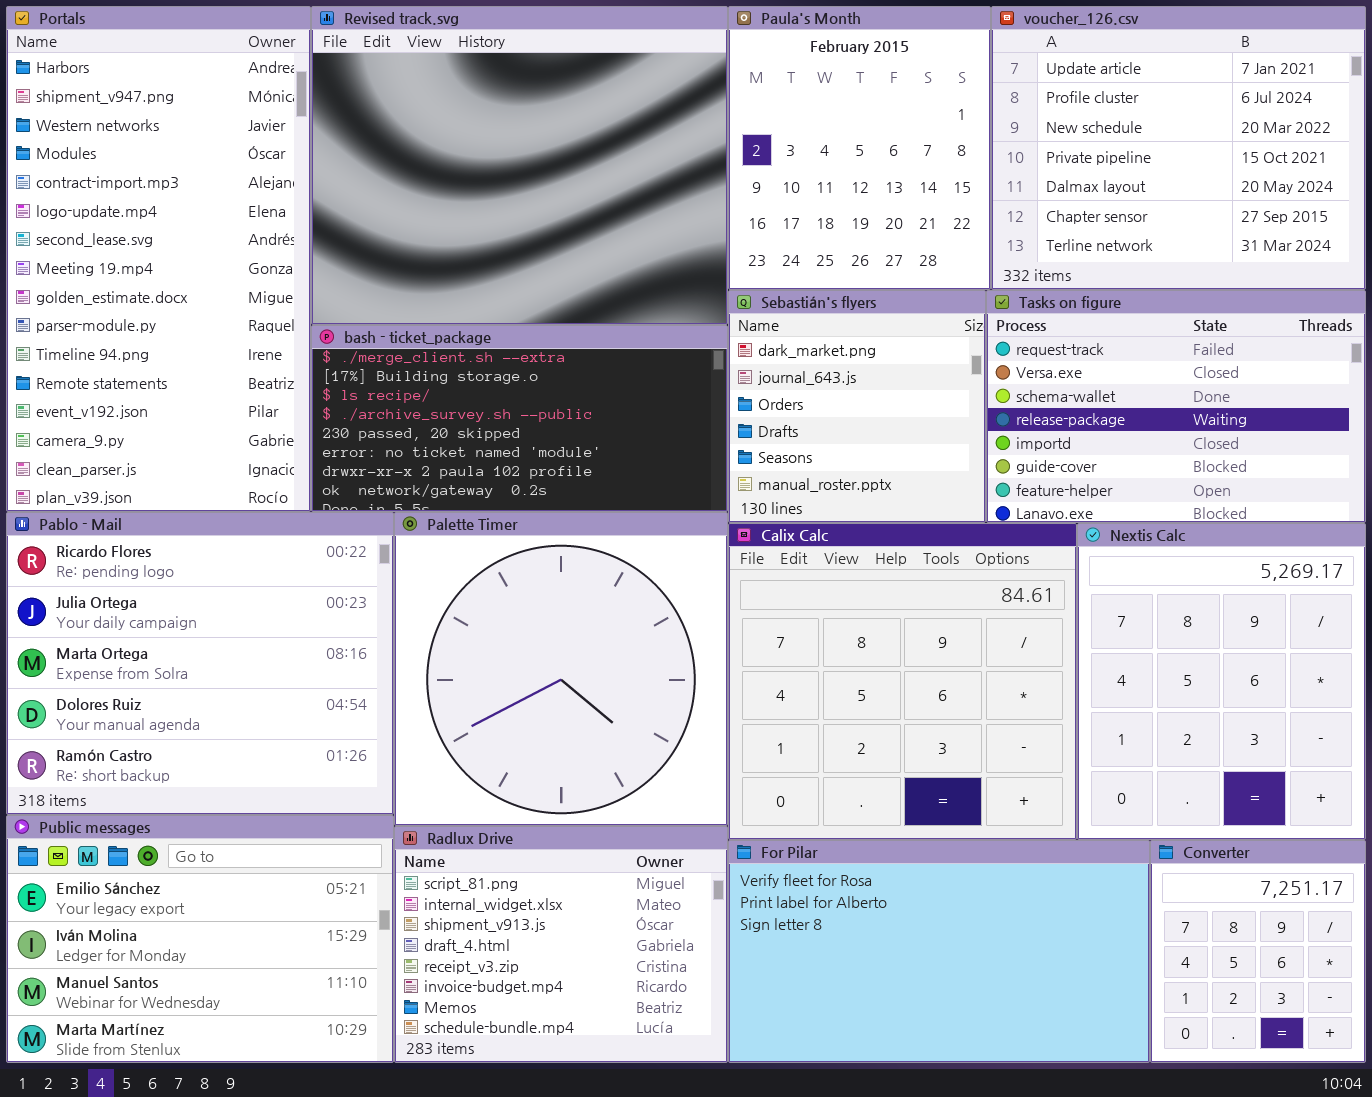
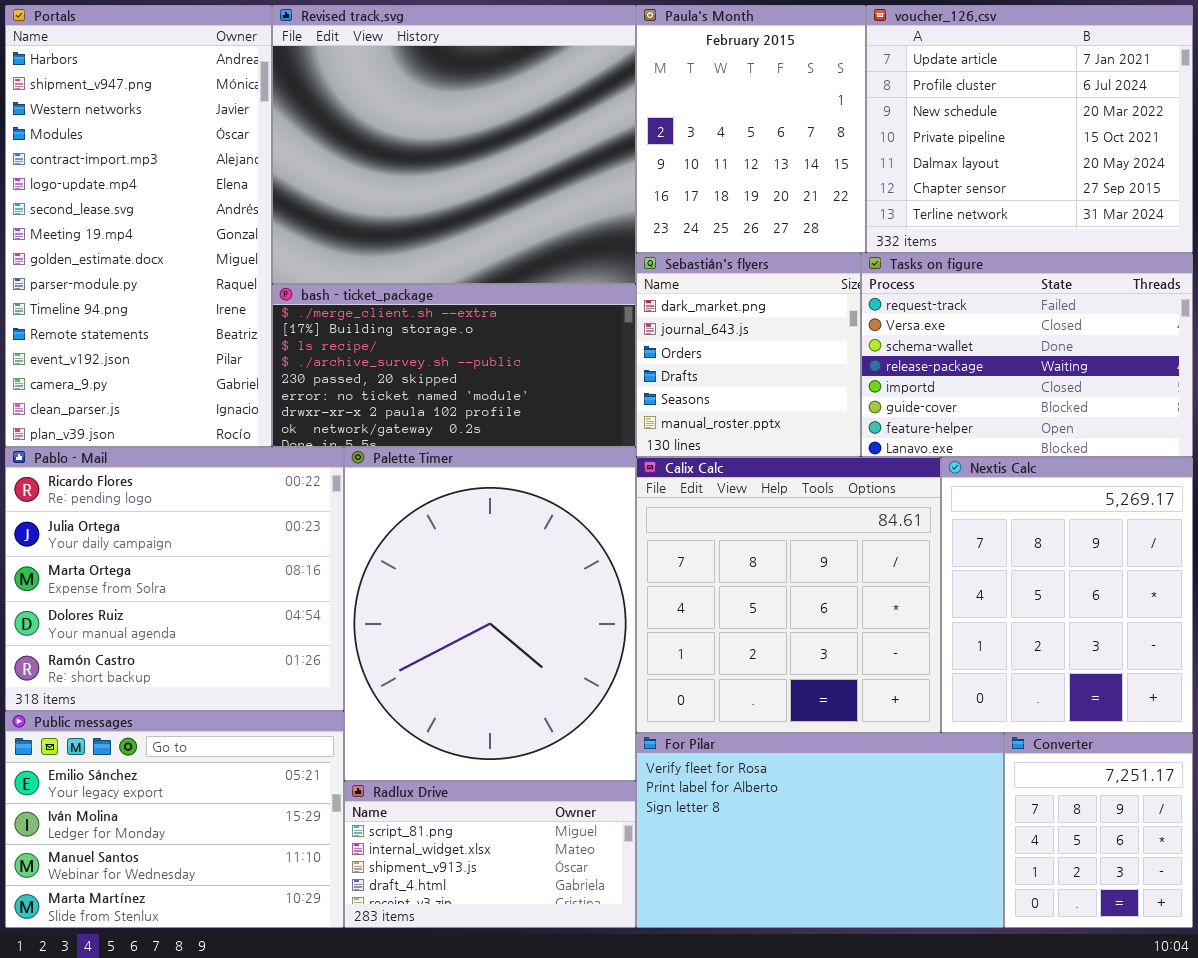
Palette Timer: [394,512,728,826] -> [344,447,636,781], resized
Radlux Drive: [394,826,728,1063] -> [344,781,636,928], resized

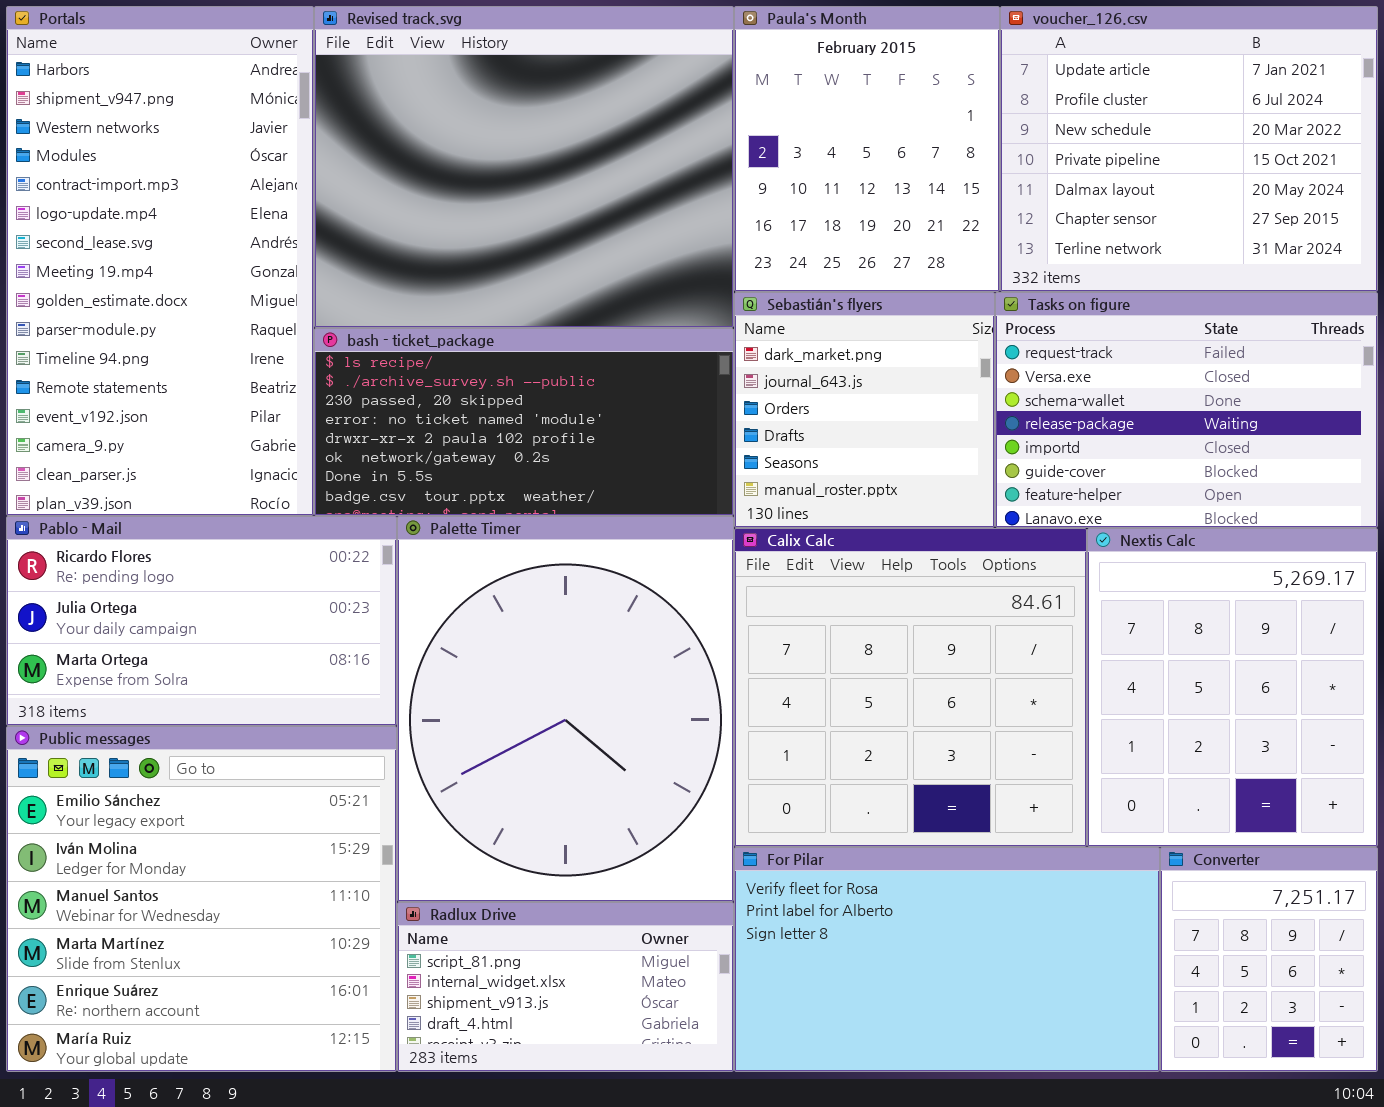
bash - ticket_package: [272,284,636,447] -> [314,328,734,516], scrolled down 2 rows
Pablo - Mail: [5,447,344,711] -> [6,516,397,726], resized
Public messages: [5,711,344,928] -> [6,726,397,1072], resized

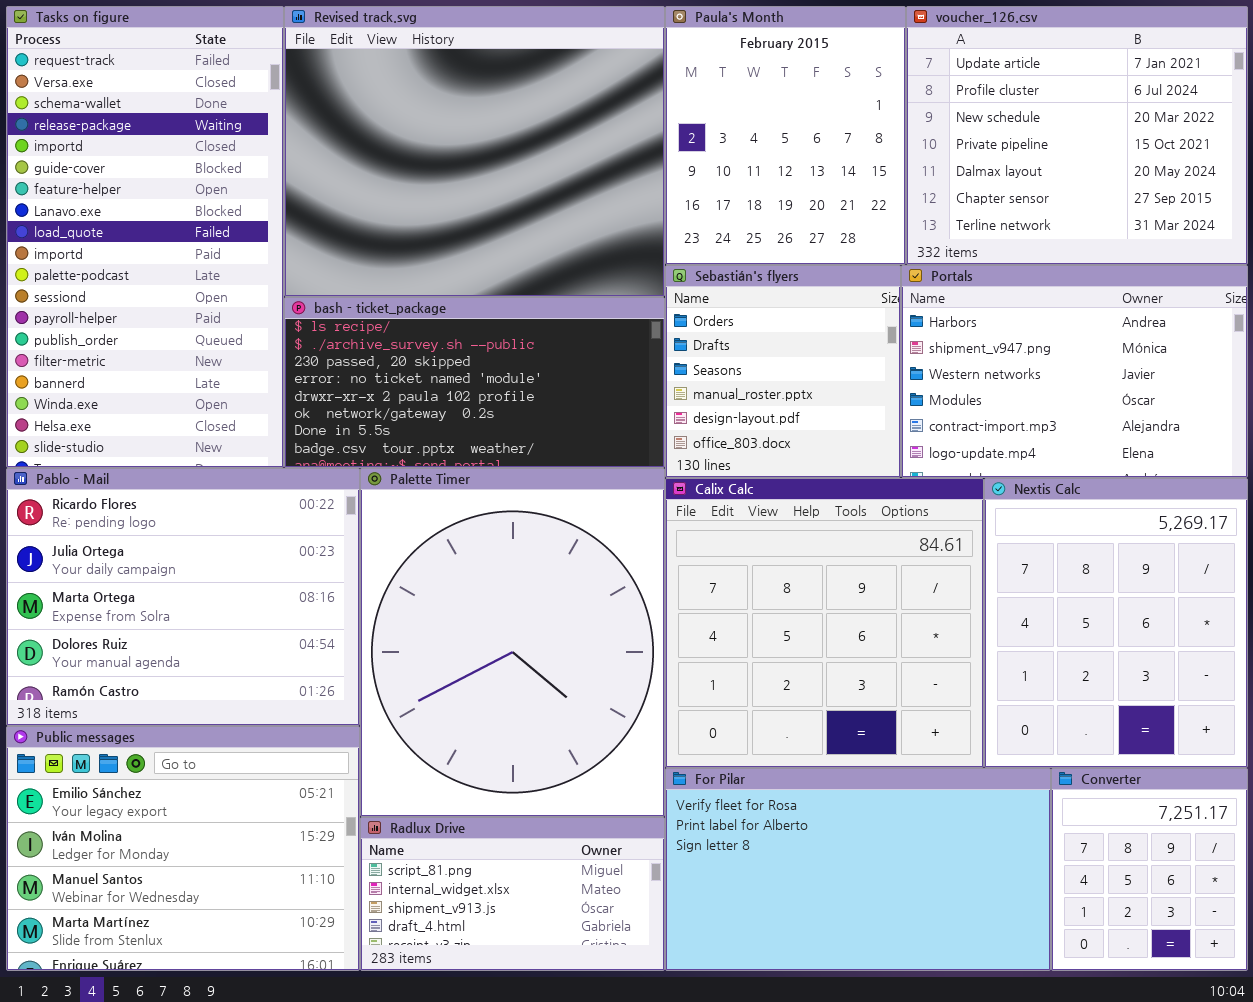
Portals: [6,6,314,516] -> [901,265,1248,478], moved, resized
Sebastián's flyers: [734,292,995,528] -> [665,265,901,478], scrolled down 2 rows
Tasks on figure: [995,292,1378,528] -> [6,6,284,468], moved, resized
Pablo - Mail: [6,516,397,726] -> [6,468,360,726], resized
Public messages: [6,726,397,1072] -> [6,726,360,971], resized

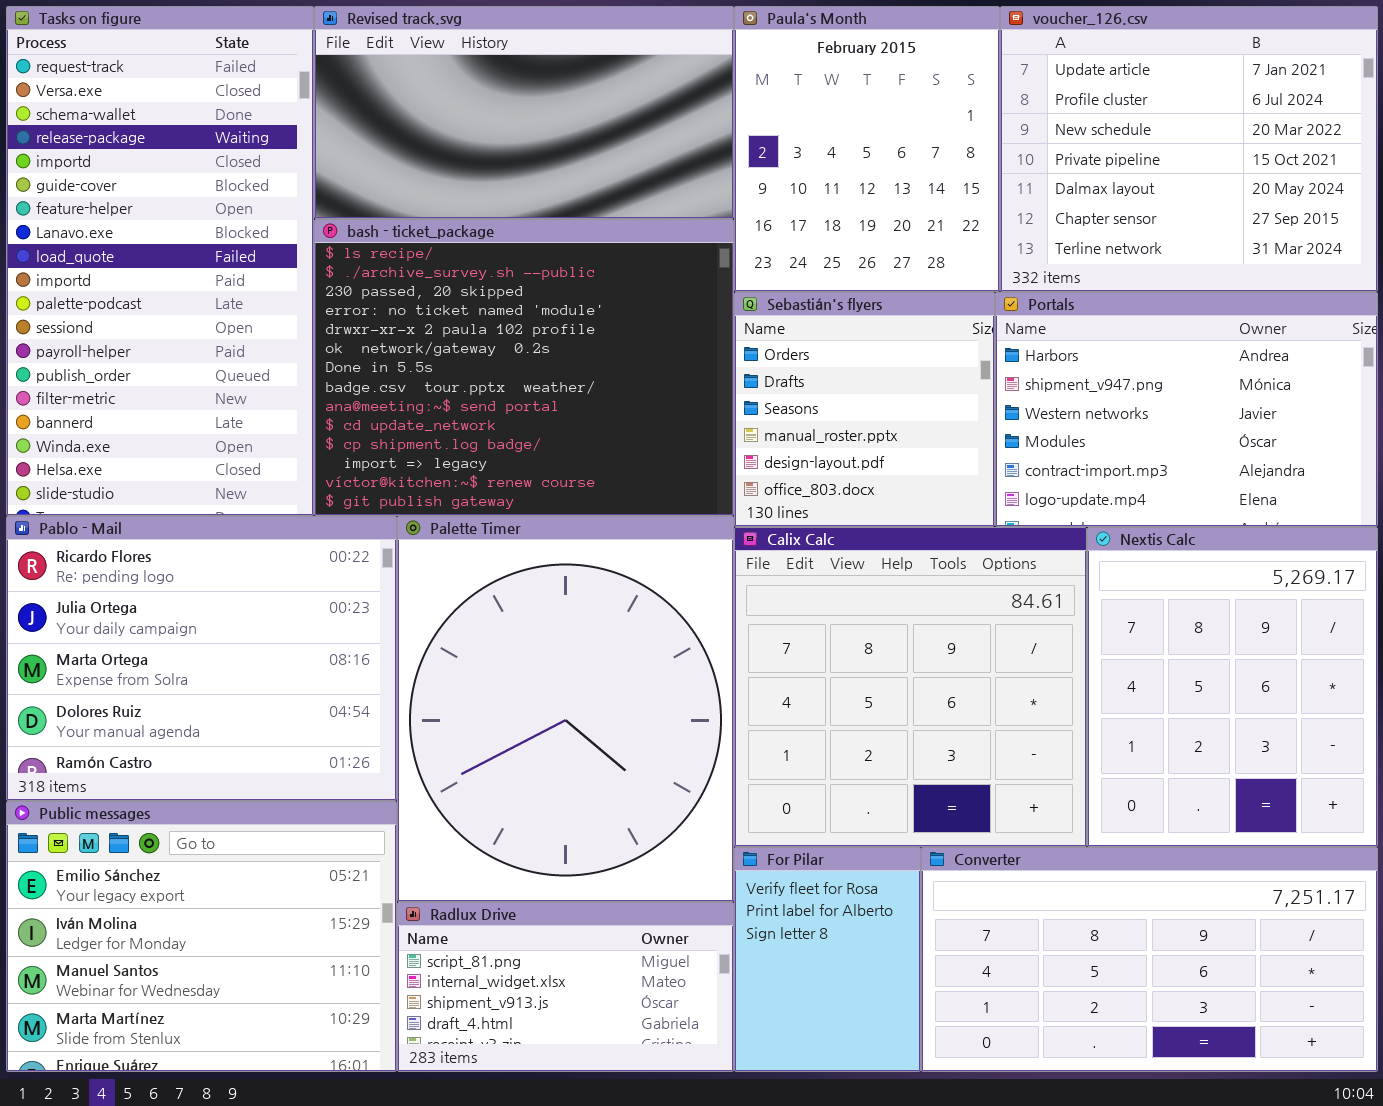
Revised track.svg: [284,6,665,297] -> [314,6,734,219], resized
bash - ticket_package: [284,297,665,468] -> [314,219,734,516], resized
For Pilar: [665,768,1051,971] -> [734,847,921,1072], resized
Converter: [1051,768,1248,971] -> [921,847,1378,1072], resized

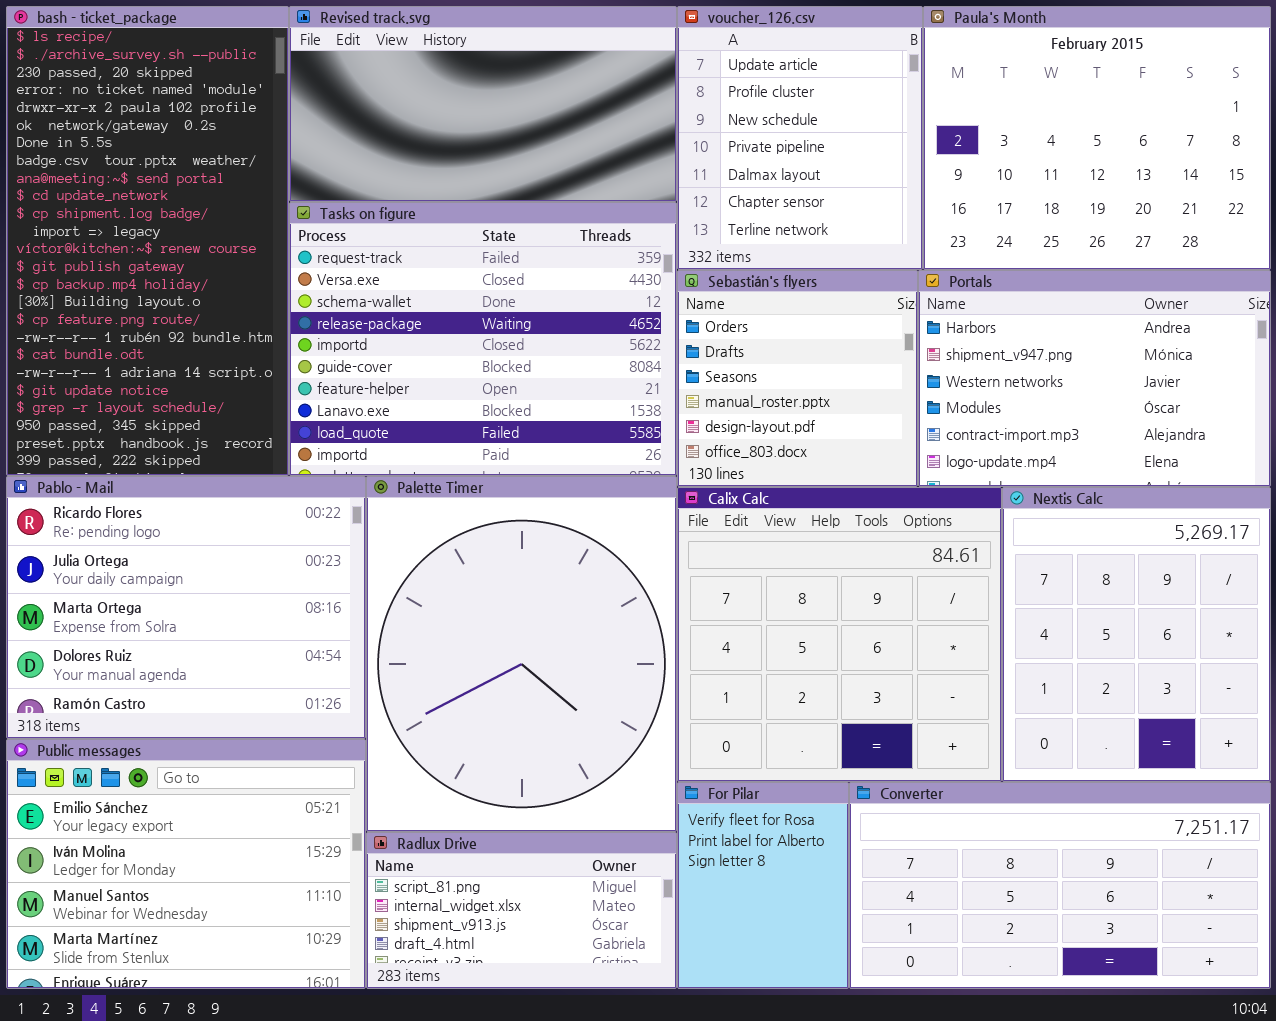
Tasks on figure: [6,6,314,516] -> [289,202,677,476], moved, resized
Paula's Month: [734,6,1000,292] -> [923,6,1271,270], moved, resized
voucher_126.csv: [1000,6,1378,292] -> [677,6,923,270], moved, resized
bash - ticket_package: [314,219,734,516] -> [6,6,289,476], moved, resized

